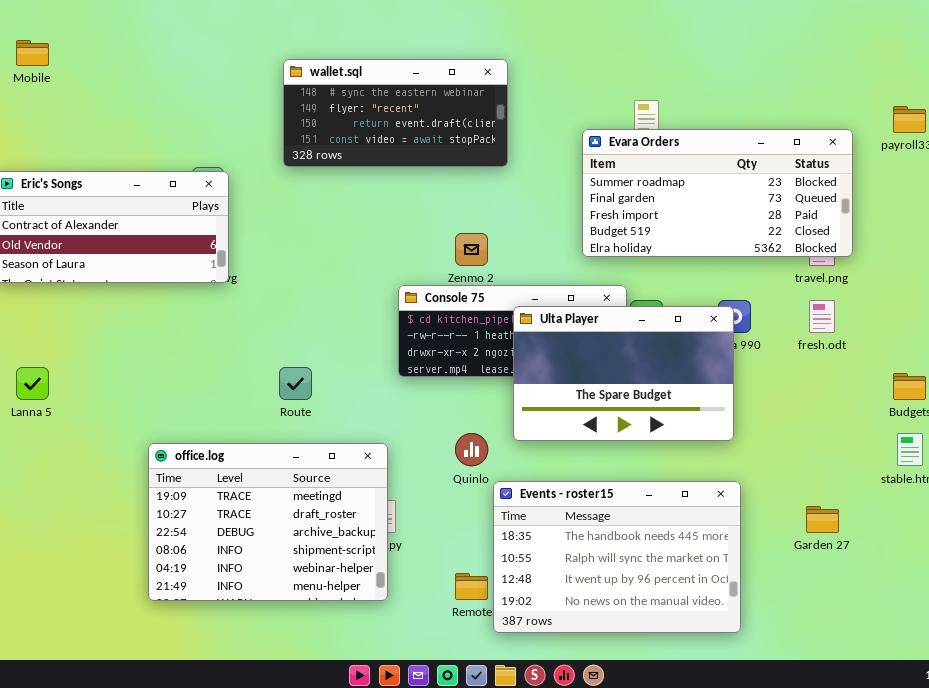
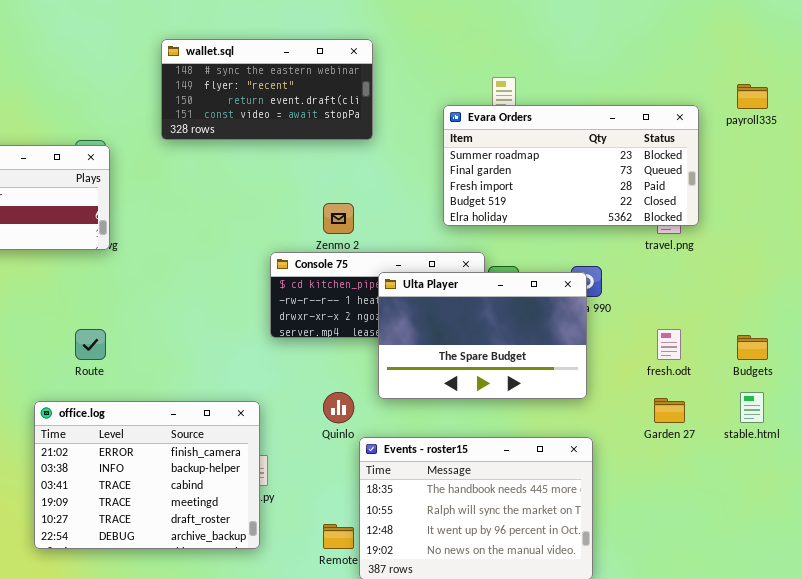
fresh.odt: [809,300,835,333] -> [657,329,681,360], moved
Route: [279,367,312,400] -> [75,329,106,360], moved
office.log: [148,443,388,601] -> [34,401,260,549], scrolled up 3 rows
Garden 27: [806,506,839,533] -> [654,398,685,423], moved

